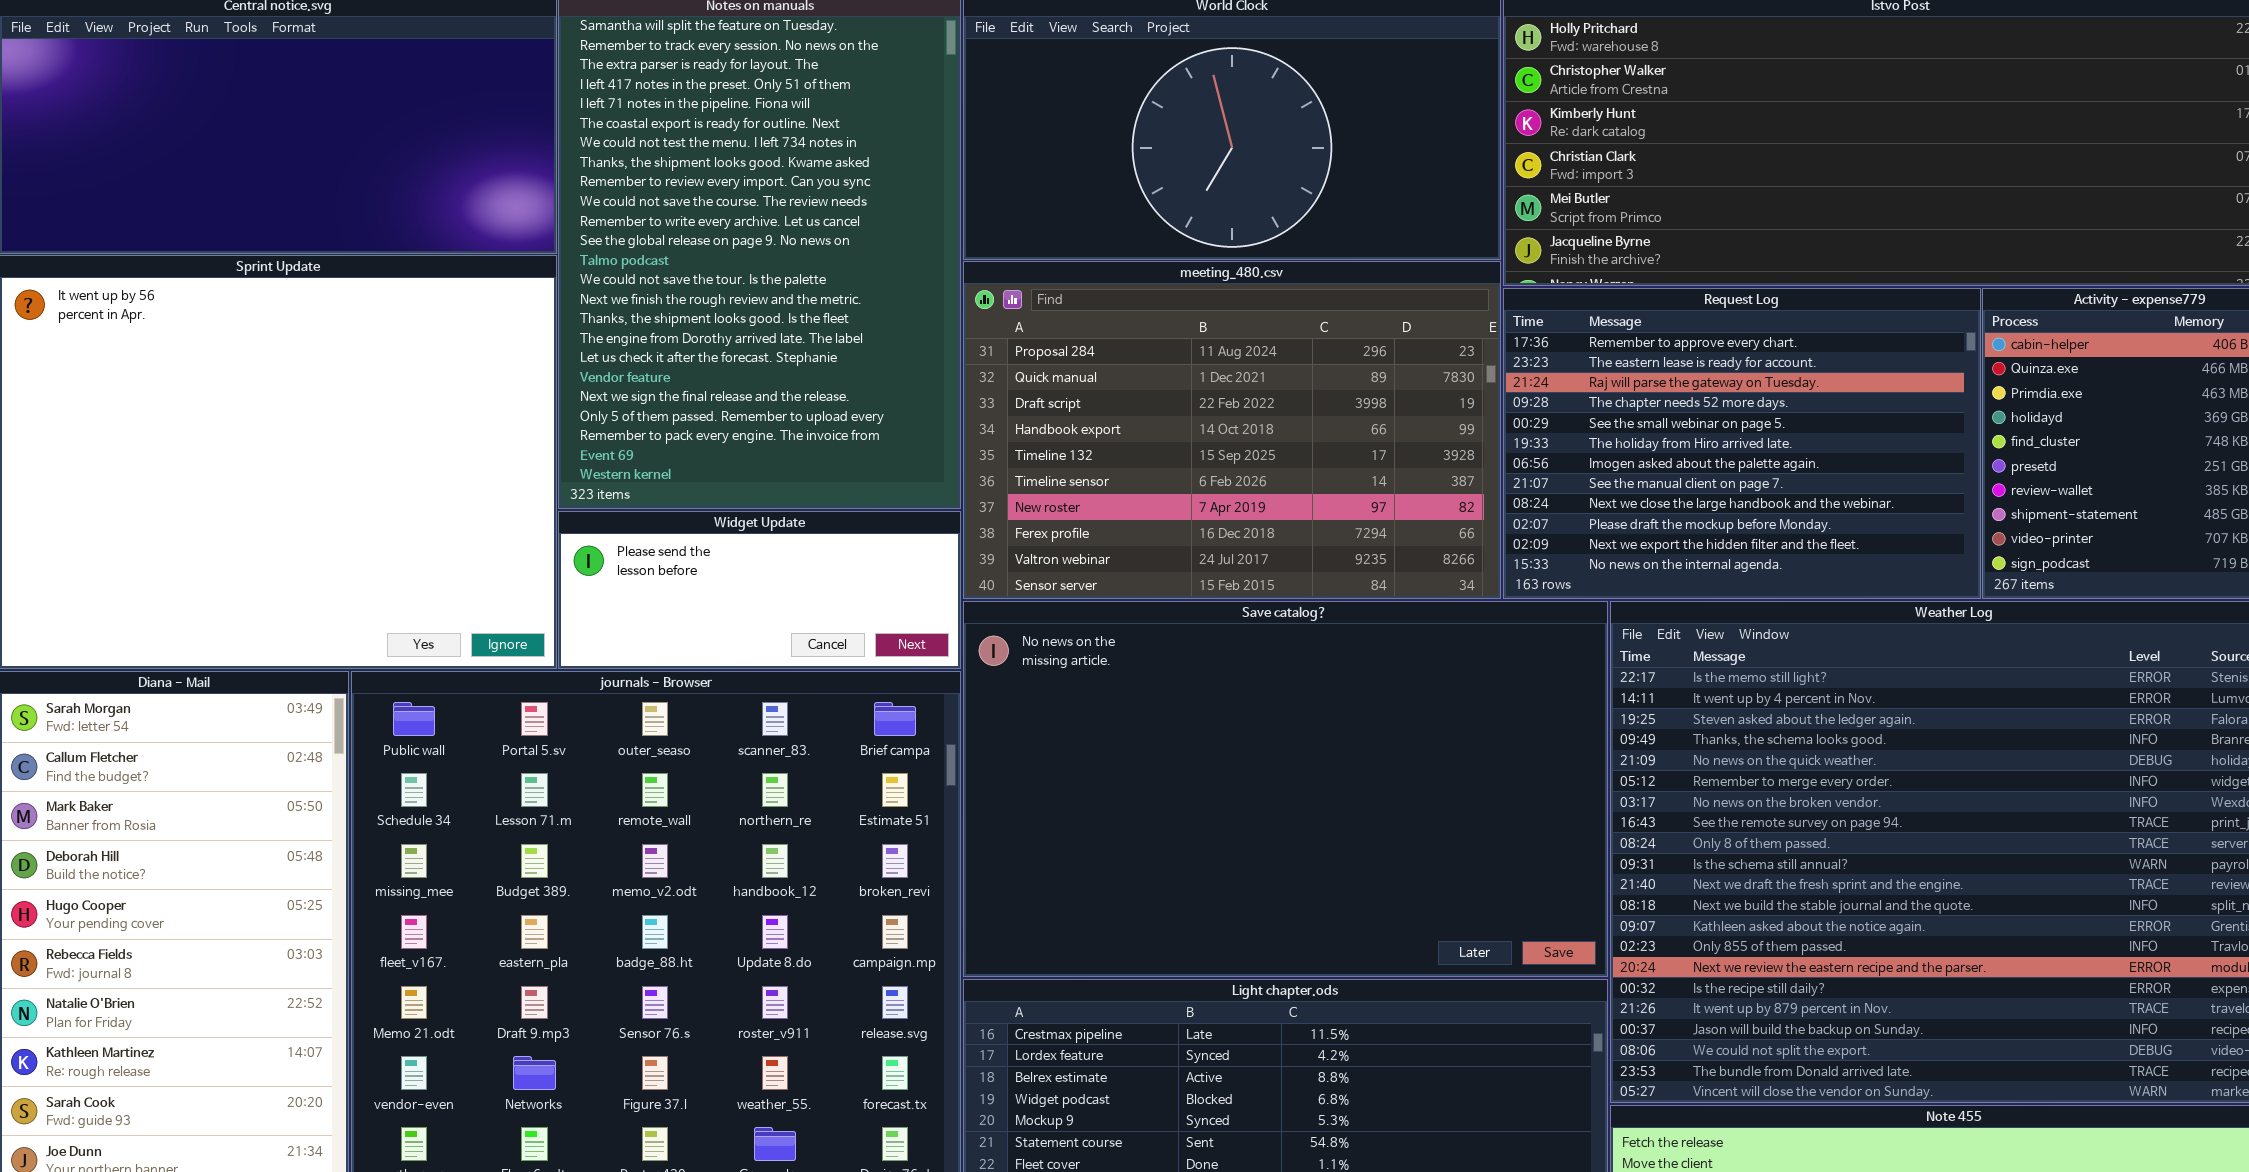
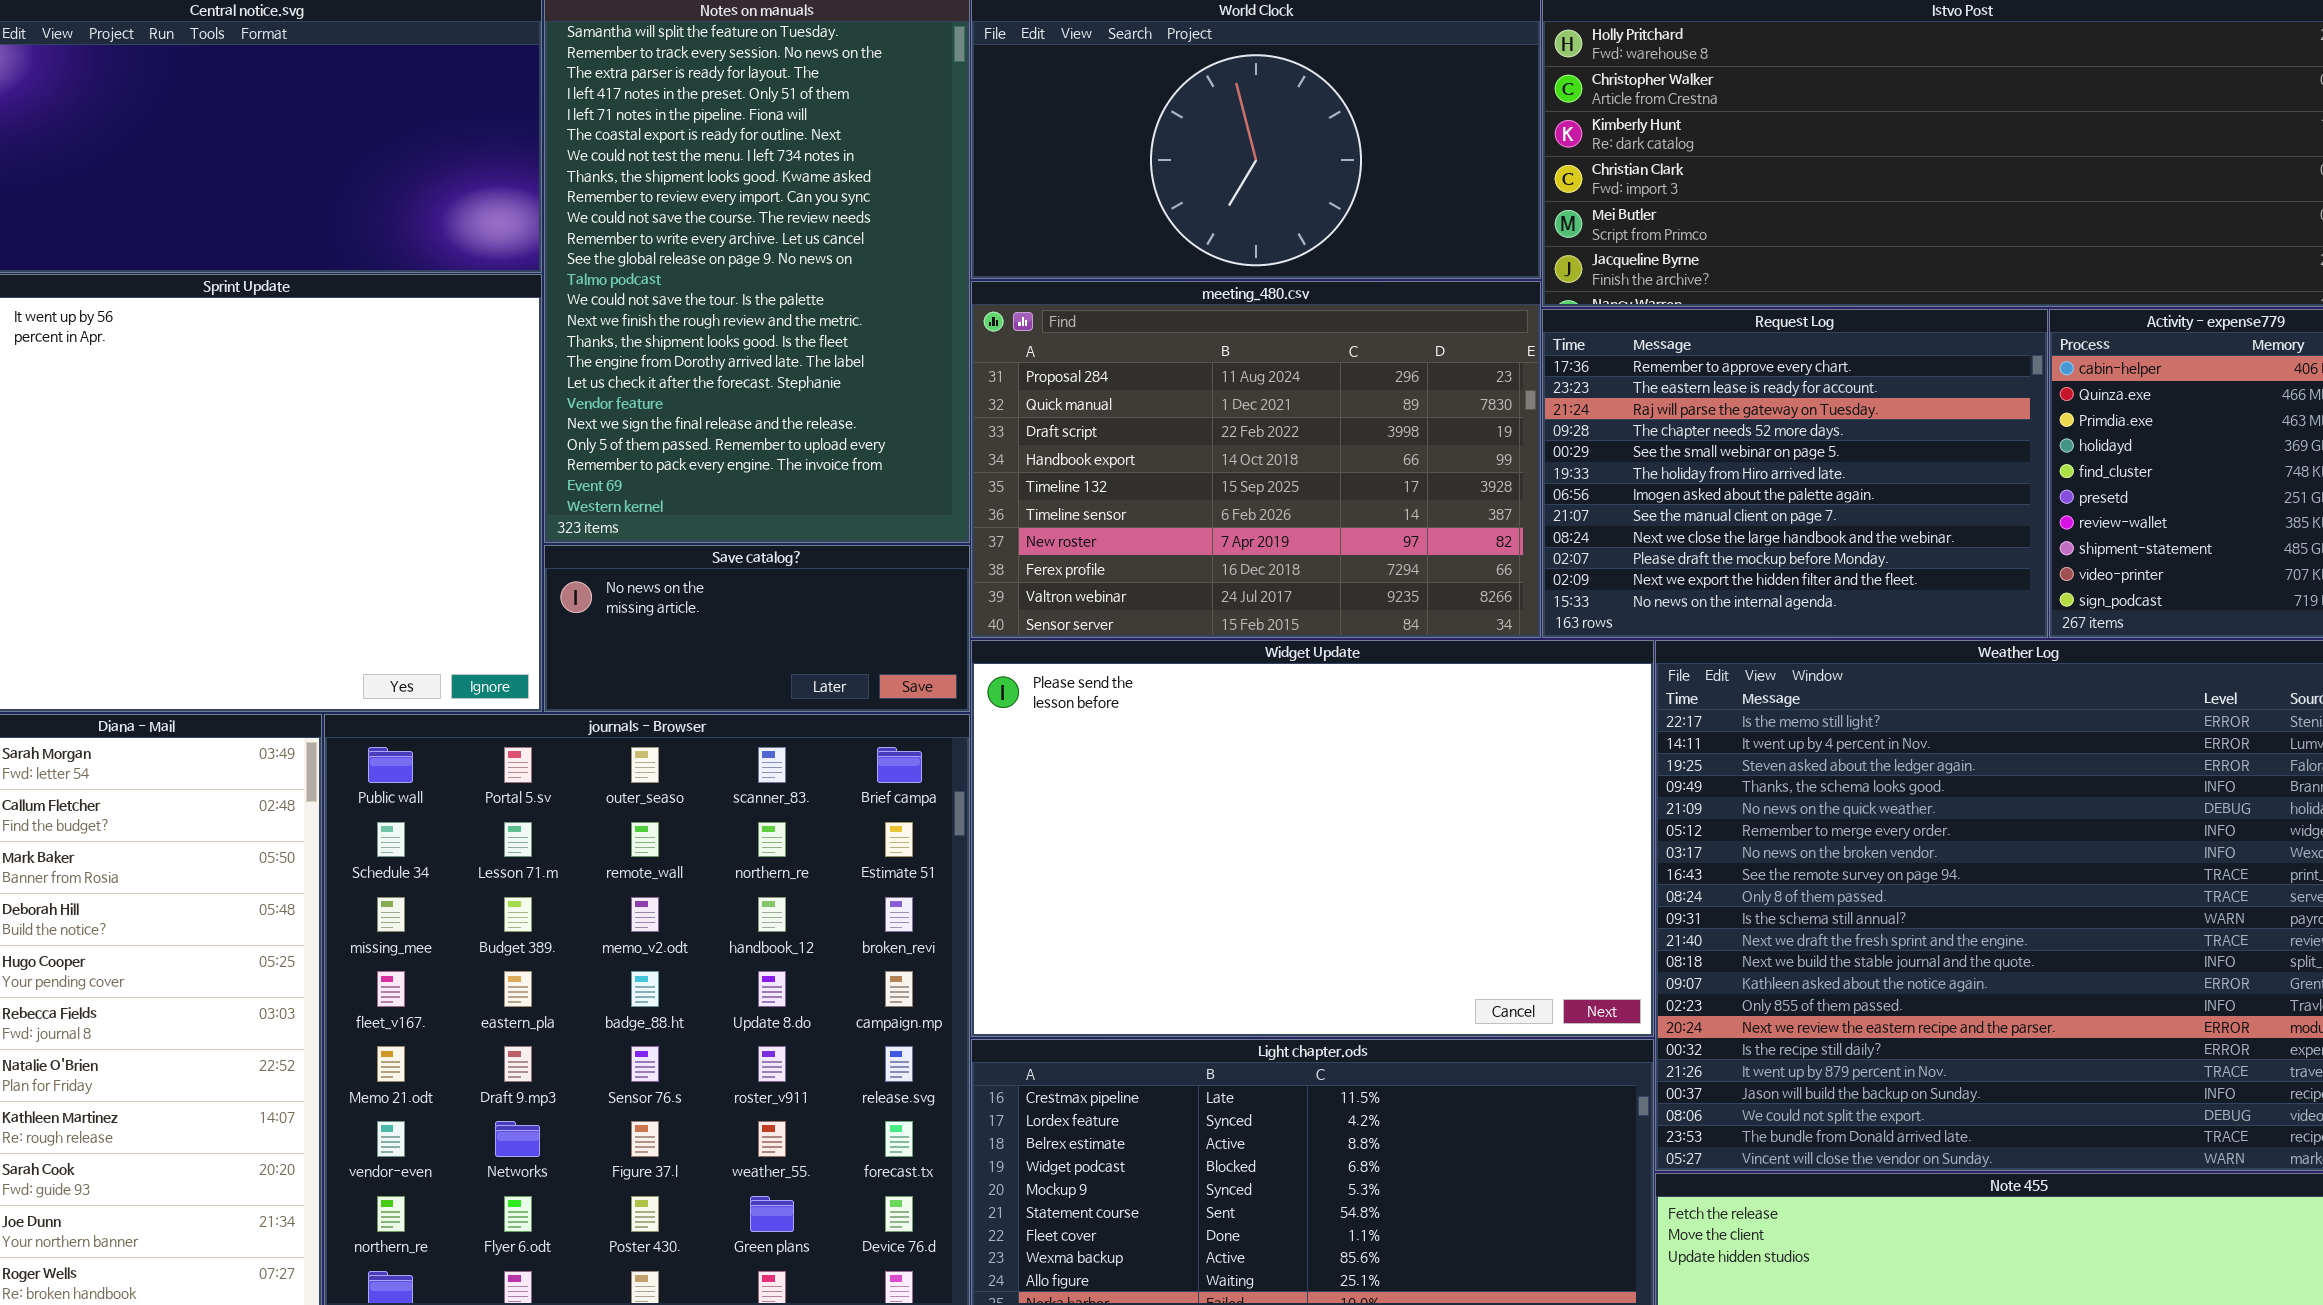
Widget Update: [558,511,961,669] -> [971,640,1654,1037], moved, resized
Save catalog?: [963,601,1608,977] -> [544,545,970,712], moved, resized

